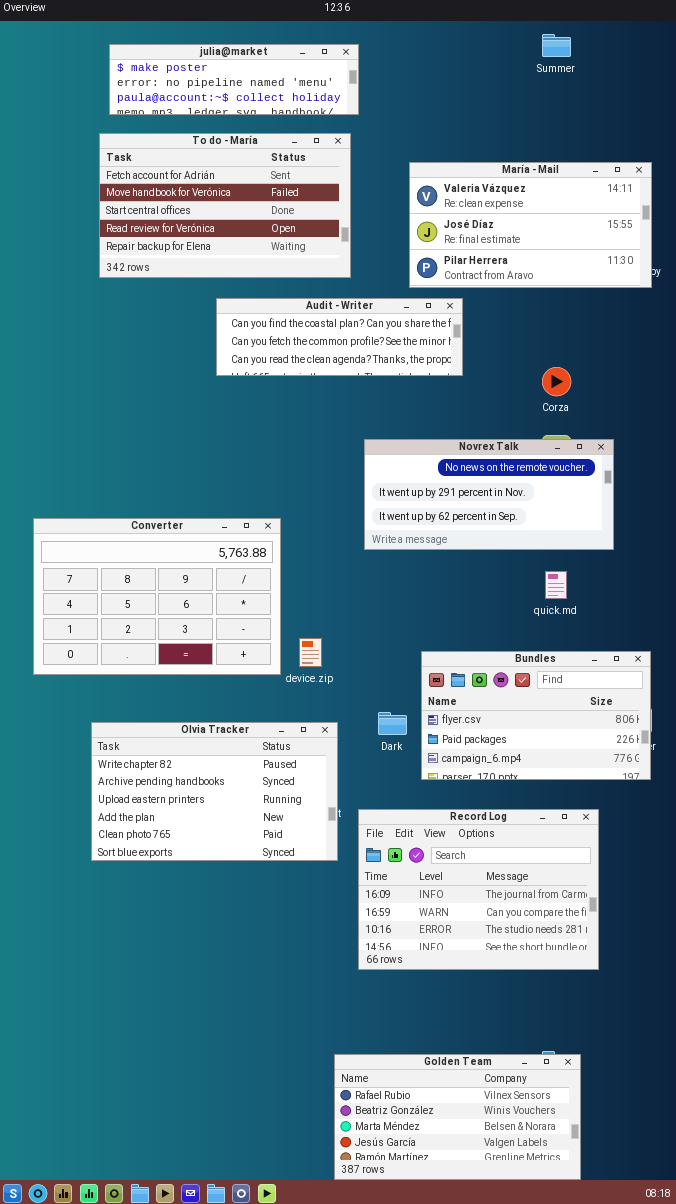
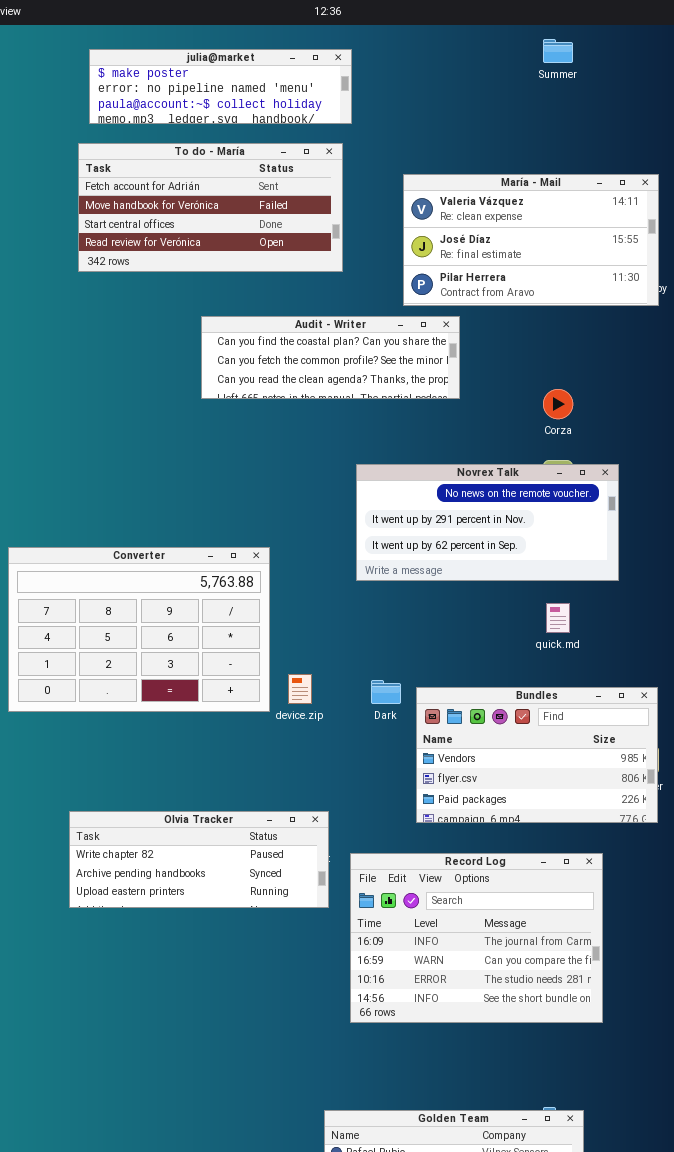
To do - María: [99,133,351,278] -> [78,143,343,272], resized
Bundles: [421,651,651,780] -> [416,687,658,823], scrolled up 1 row
Dark: [378,712,407,735] -> [371,680,401,704], moved
Olvia Tracker: [91,722,338,861] -> [69,811,329,908], resized

